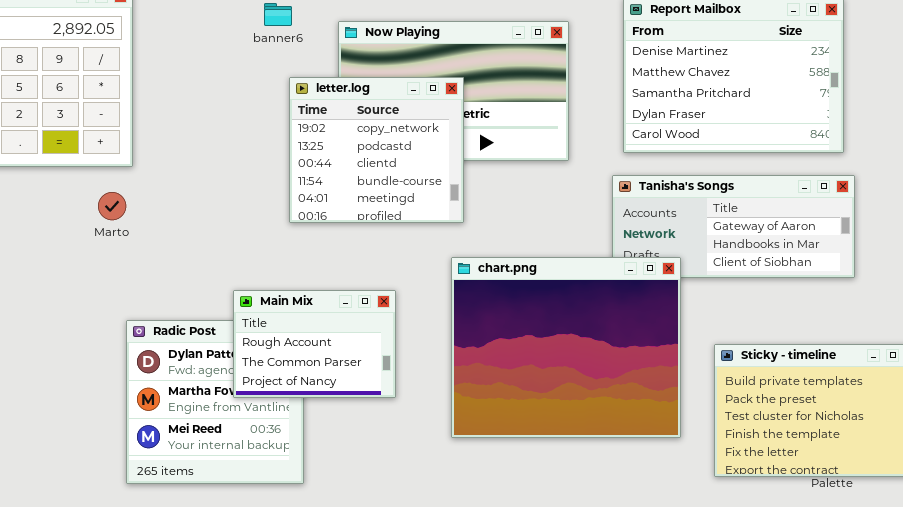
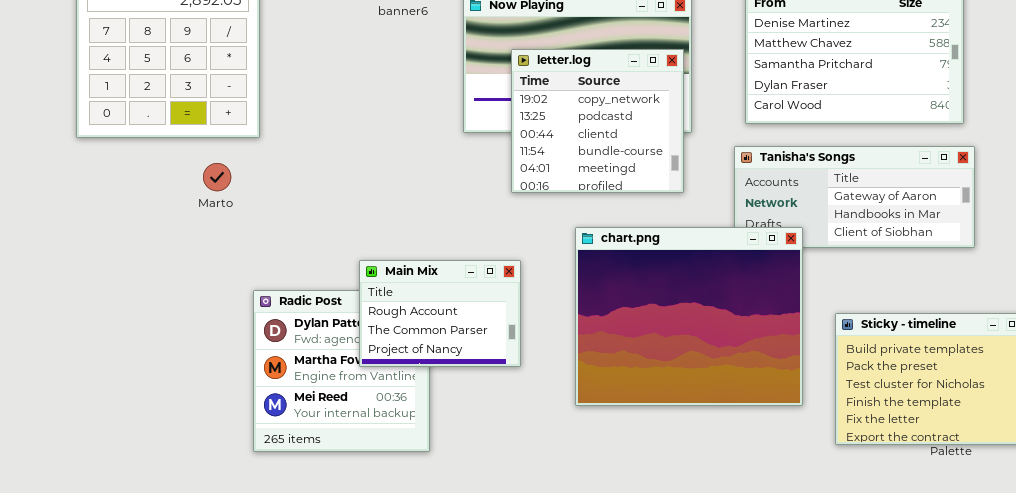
letter.log: [289,77,464,223] -> [511,49,684,193], moved
Marto: [98,192,126,220] -> [203,163,231,191], moved

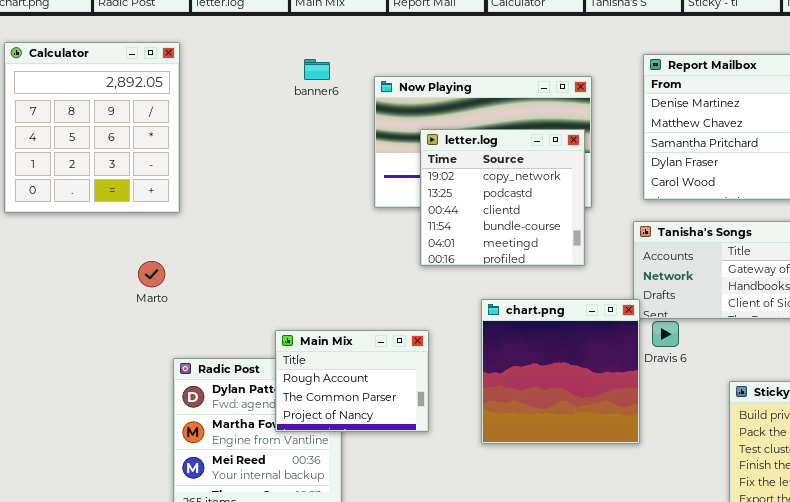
Marto: [203,163,231,191] -> [138,261,165,287], moved
chart.png: [575,227,803,406] -> [481,299,640,444], resized

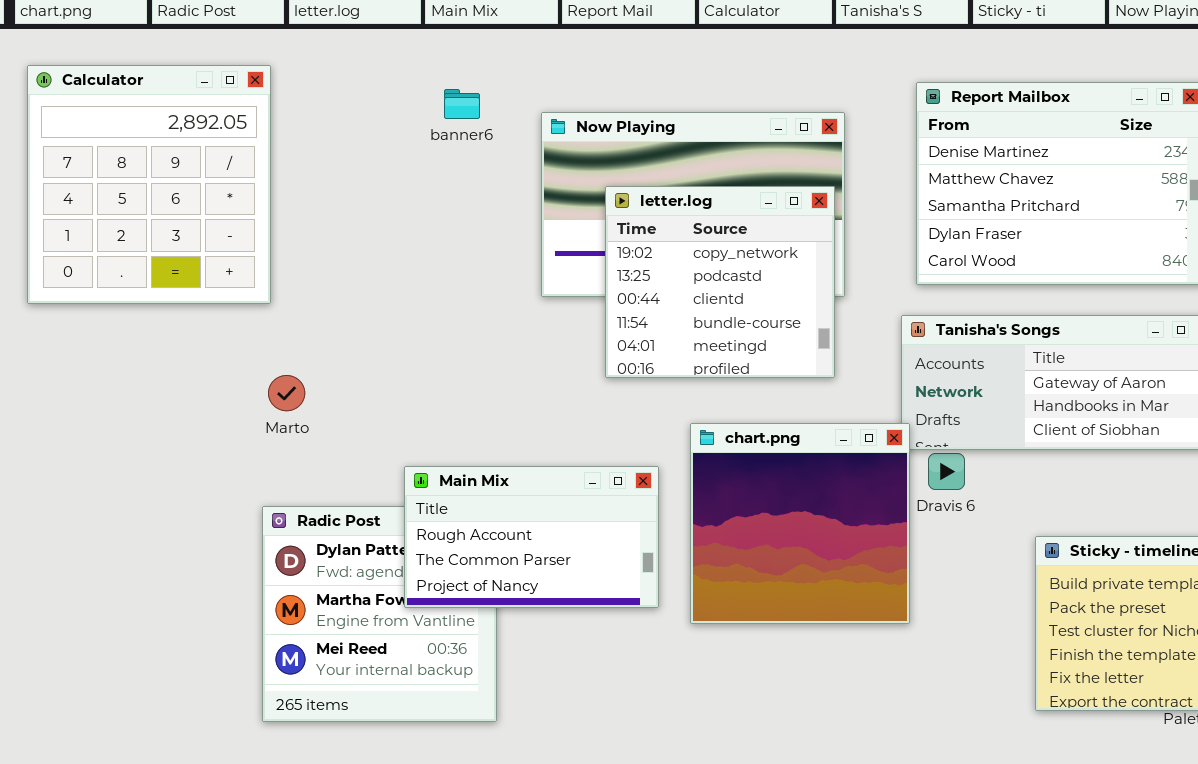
Marto: [138,261,165,287] -> [268,375,305,411], moved
Main Mix: [275,330,429,432] -> [404,466,659,608], resized

